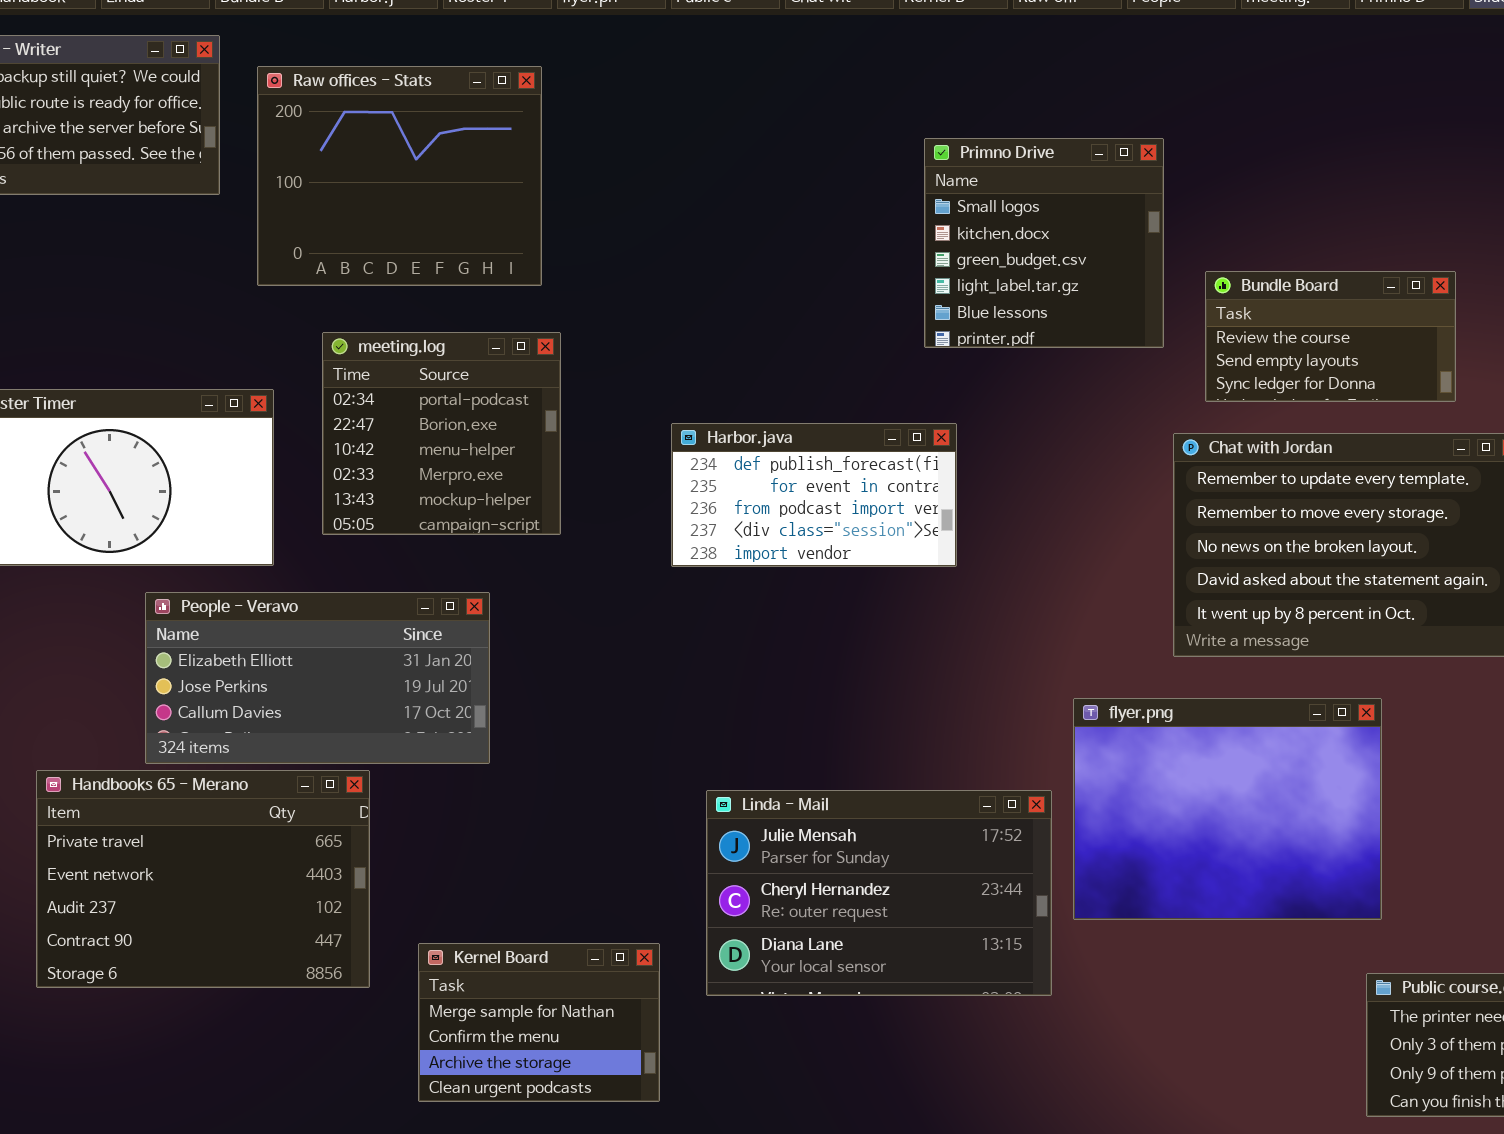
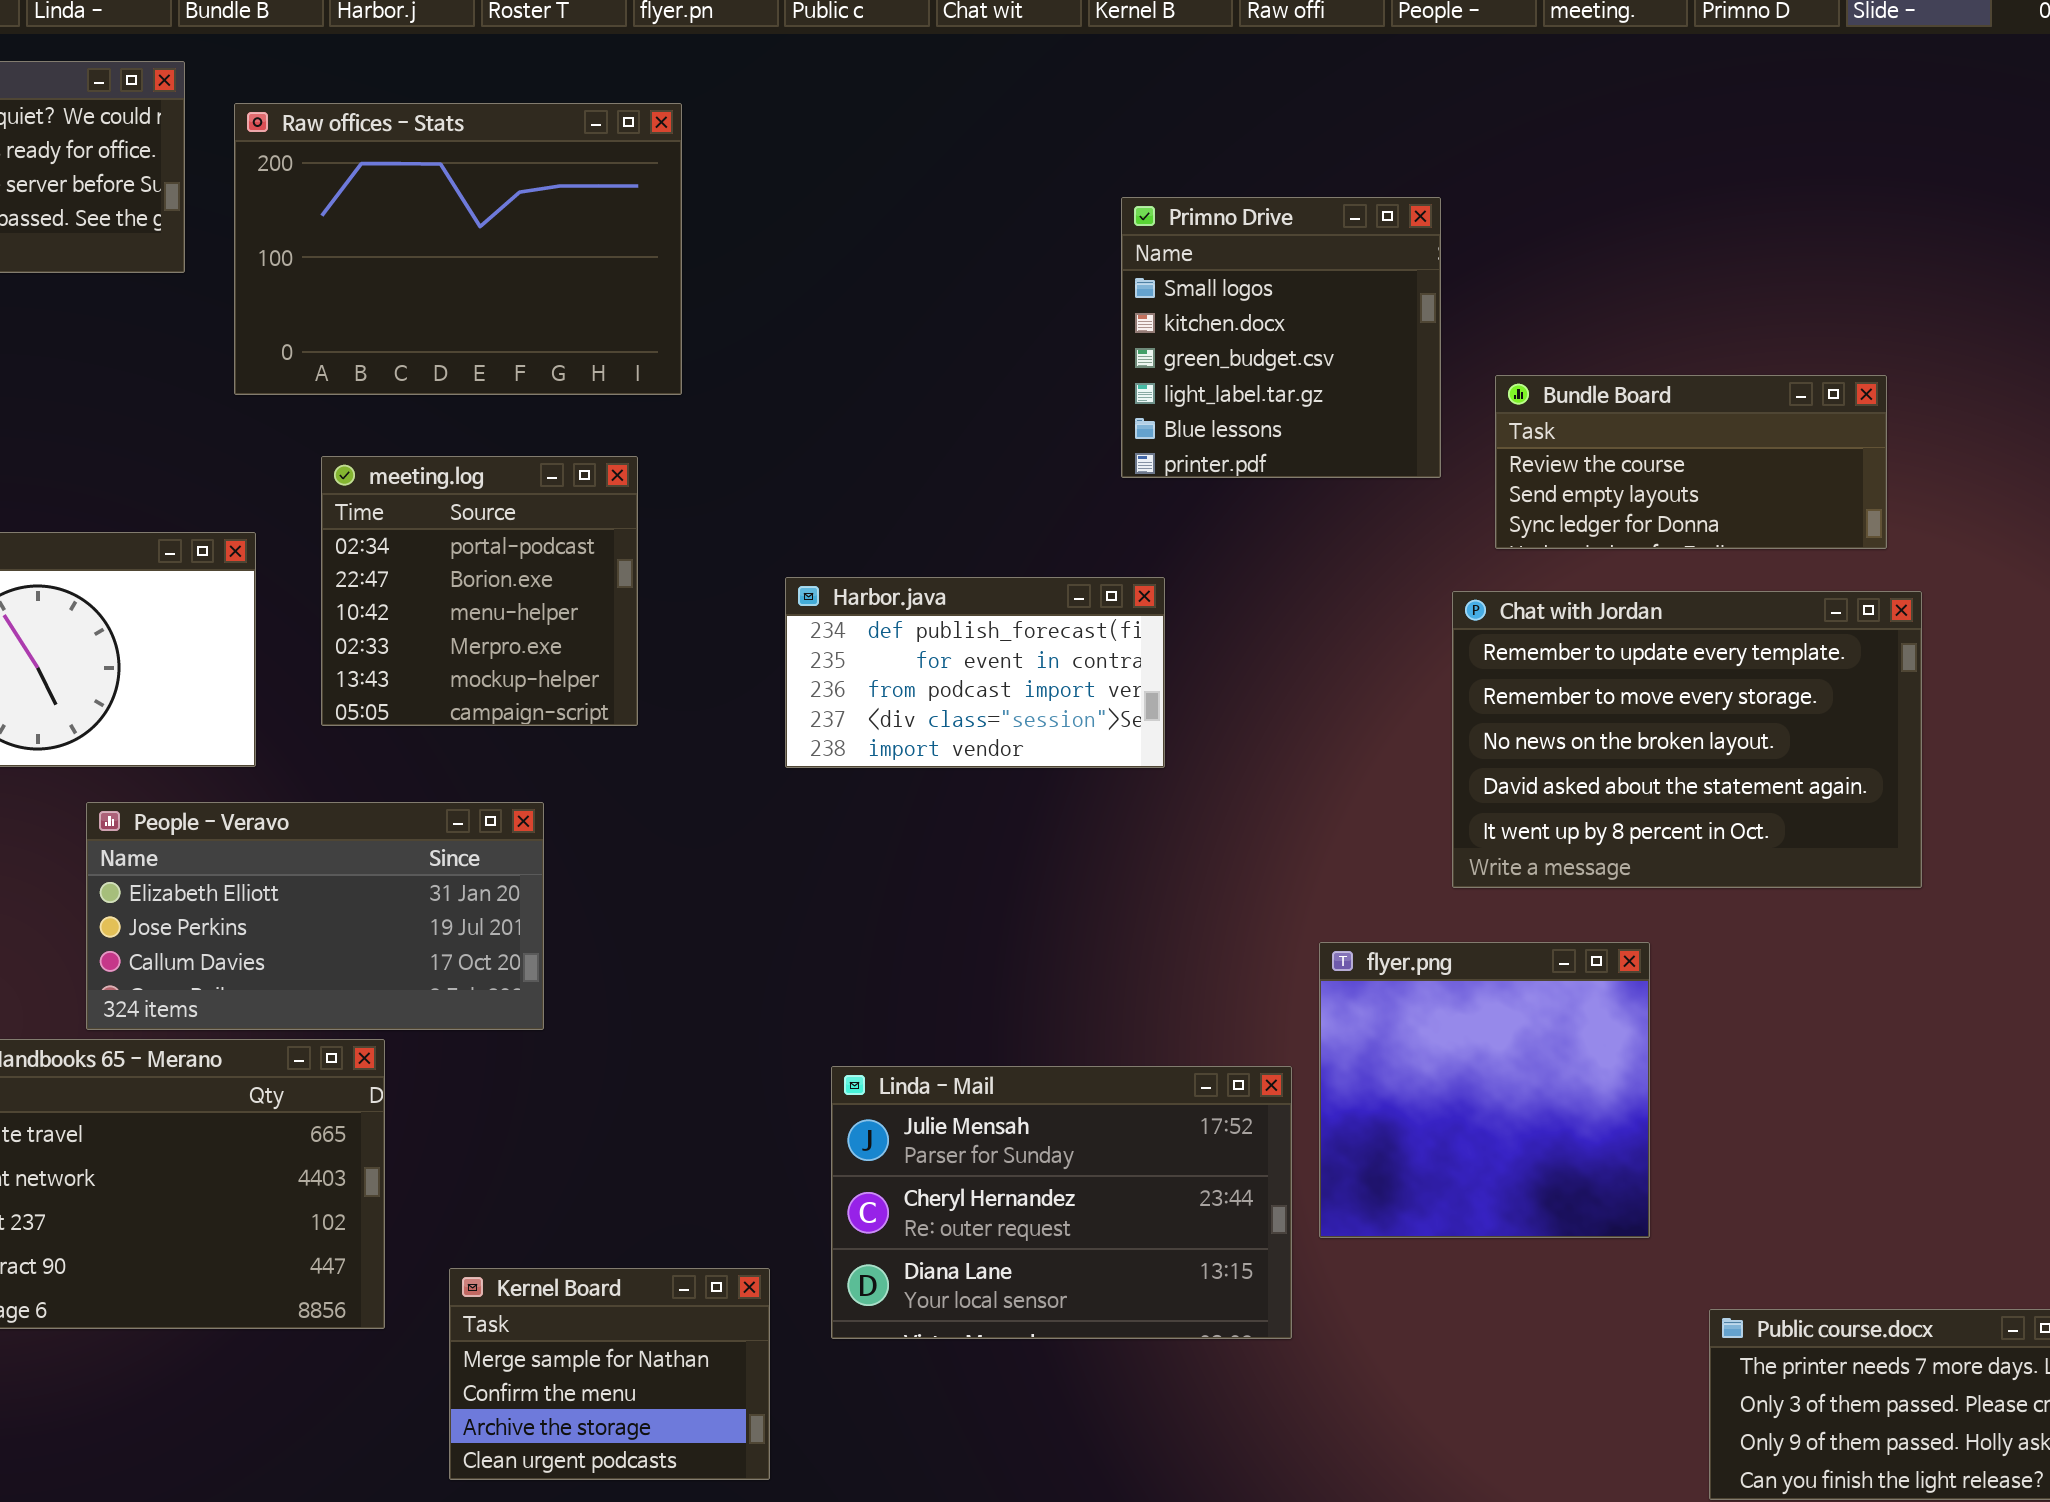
Raw offices - Stats: [257,66,542,286] -> [234,103,682,395], resized
Bundle Board: [1205,271,1456,402] -> [1495,375,1887,549], resized
flyer.png: [1073,698,1382,920] -> [1319,942,1650,1238], resized

